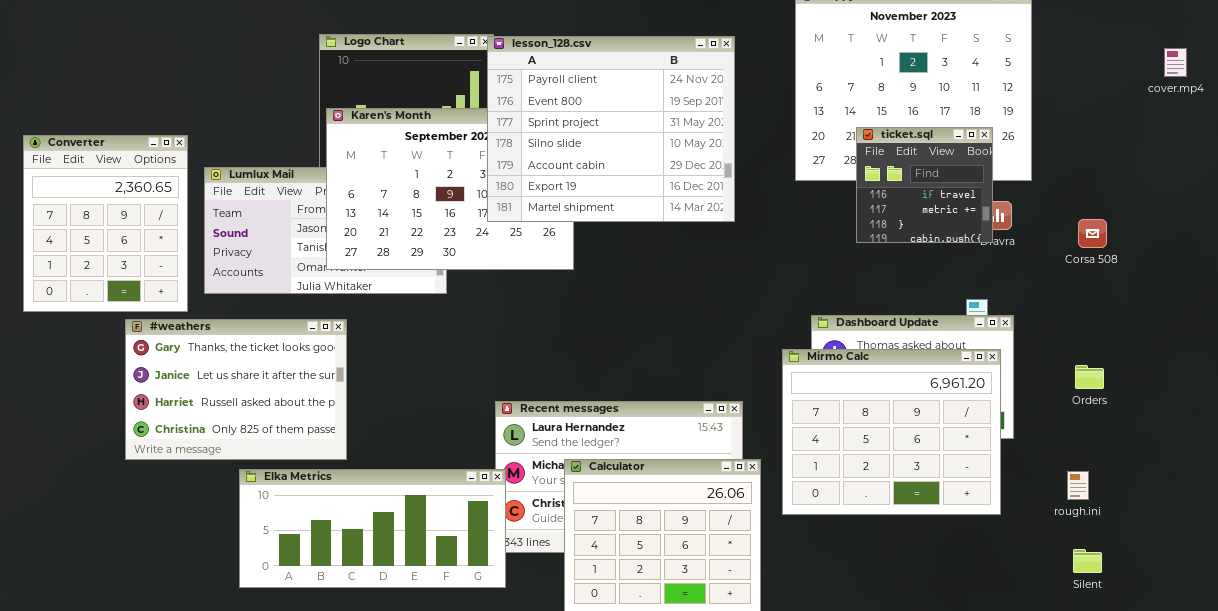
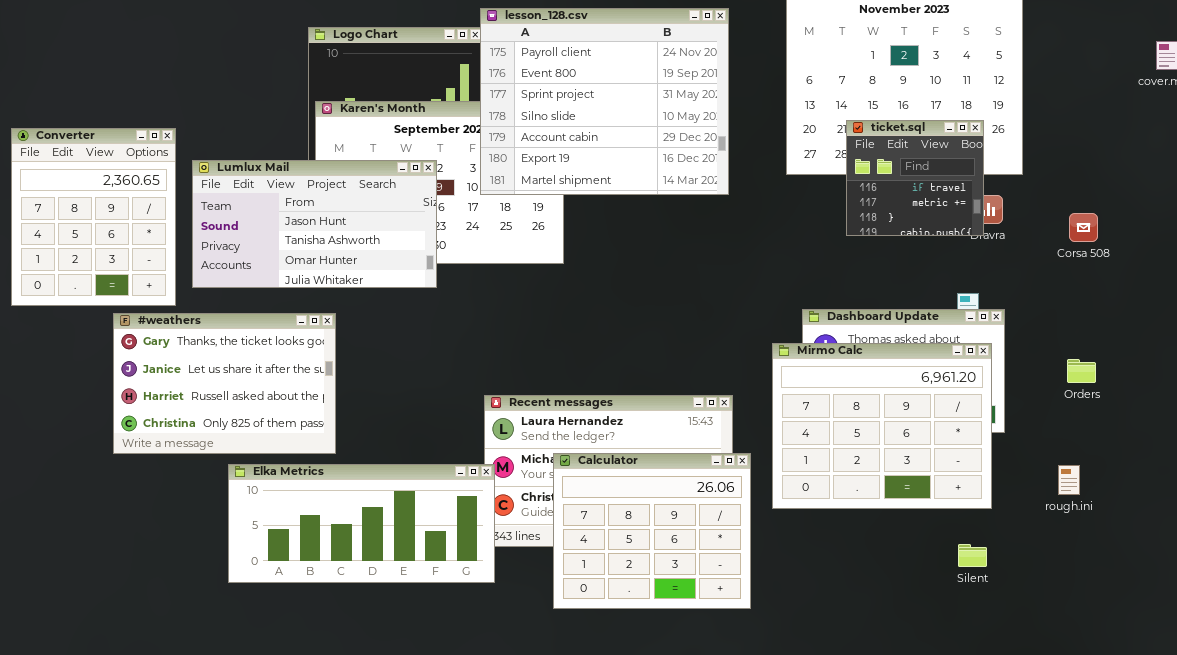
lesson_128.csv: [487,36,735,222] -> [480,8,729,195], moved
Lumlux Mail: [204,167,447,294] -> [192,160,437,288], raised
Silent: [1073,549,1102,573] -> [958,544,987,567], moved

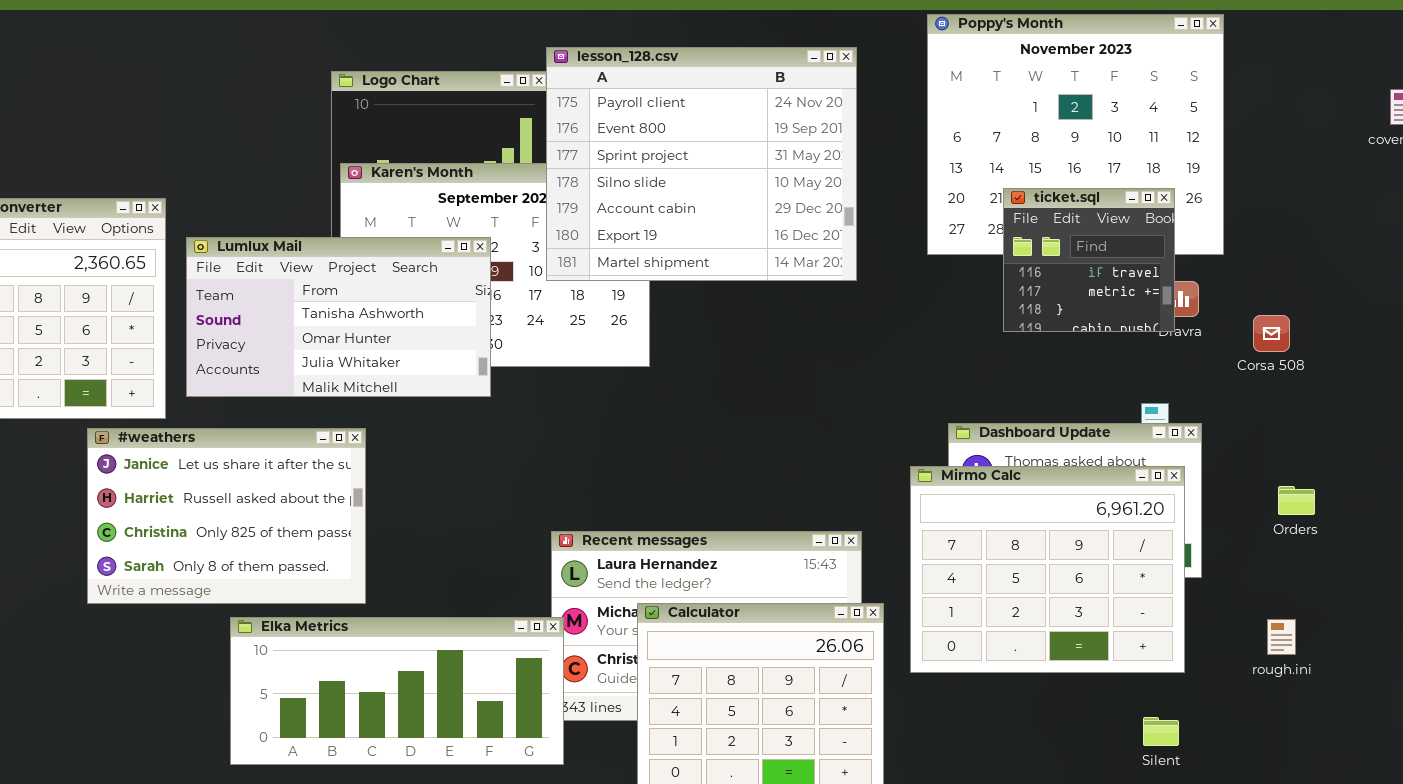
Lumlux Mail: [192,160,437,288] -> [186,237,491,397], scrolled down 1 row
Corsa 508: [1069,213,1098,242] -> [1253,315,1290,352], moved
#weathers: [113,313,336,454] -> [87,428,366,604], scrolled down 1 row

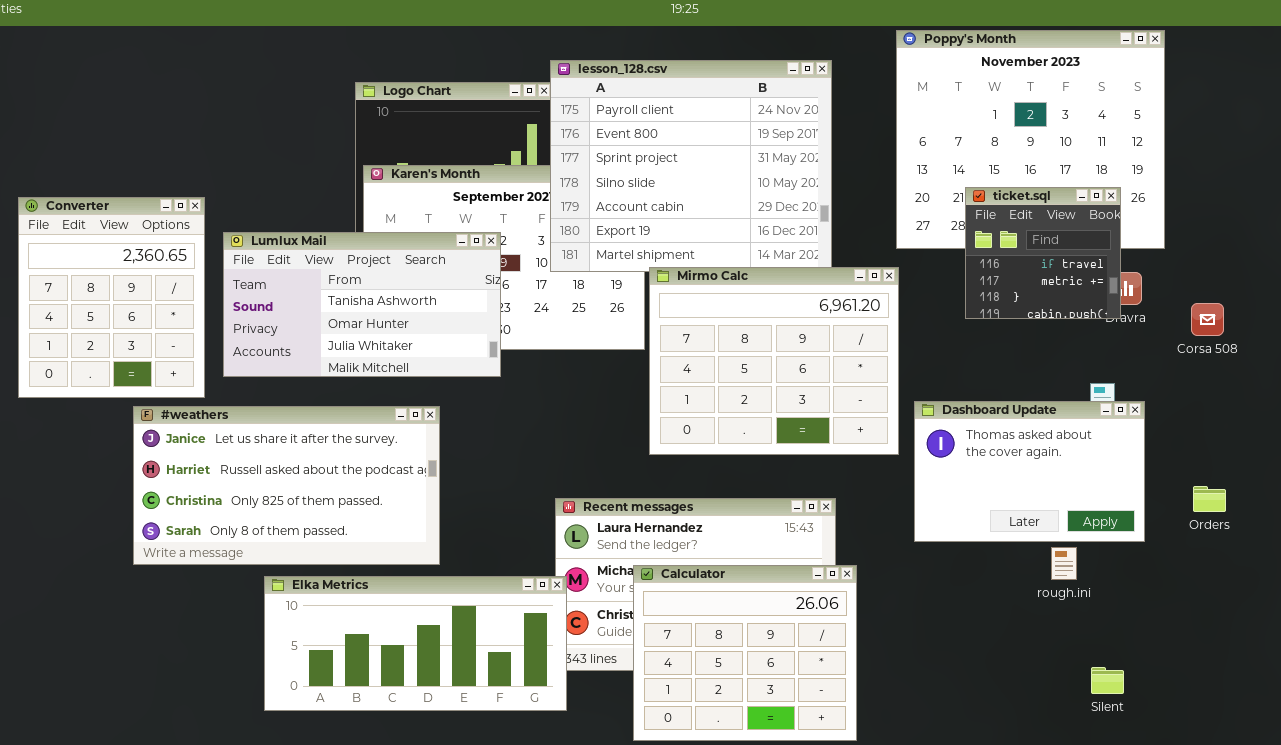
#weathers: [87,428,366,604] -> [133,406,440,565], resized
Mirmo Calc: [910,466,1185,673] -> [649,267,899,455], moved
Orders: [1278,486,1315,515] -> [1193,486,1226,512], moved
rough.ini: [1267,619,1296,655] -> [1051,547,1077,580], moved

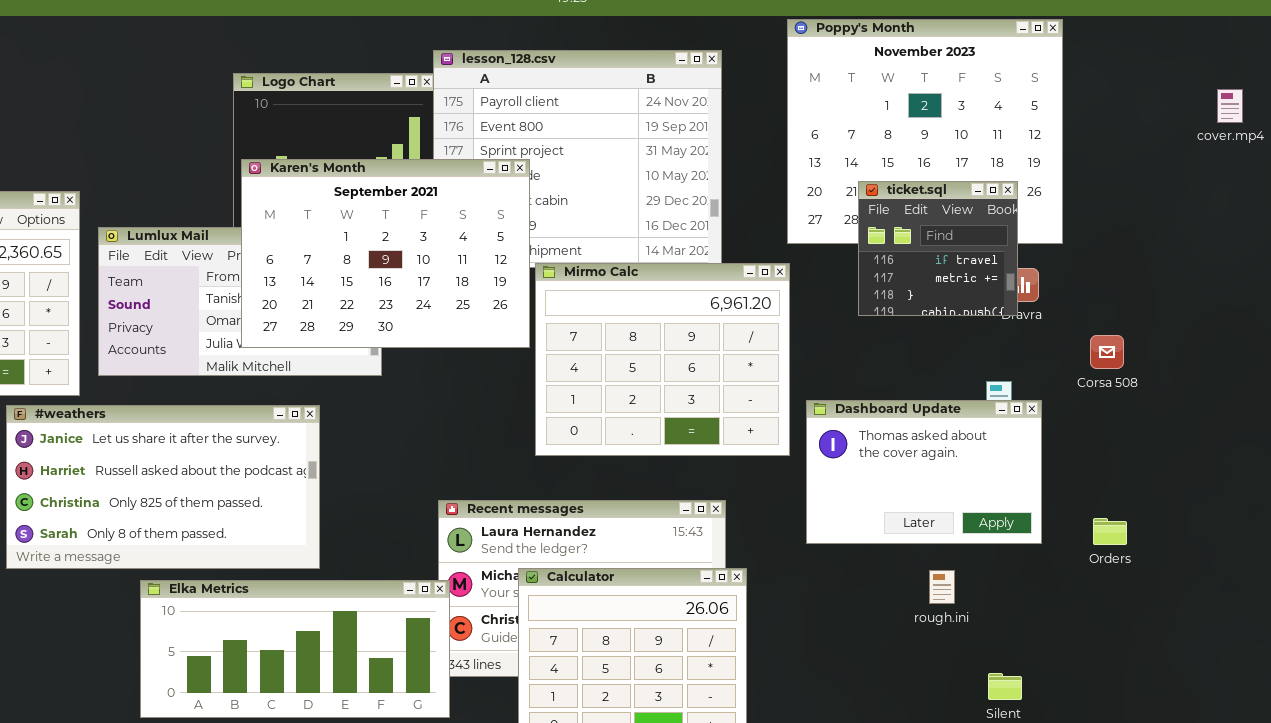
Karen's Month: [363,165,645,350] -> [241,159,530,348], raised
Corsa 508: [1191,303,1224,336] -> [1090,335,1124,369], moved
Orders: [1193,486,1226,512] -> [1093,518,1127,545], moved
rough.ini: [1051,547,1077,580] -> [929,570,955,604], moved

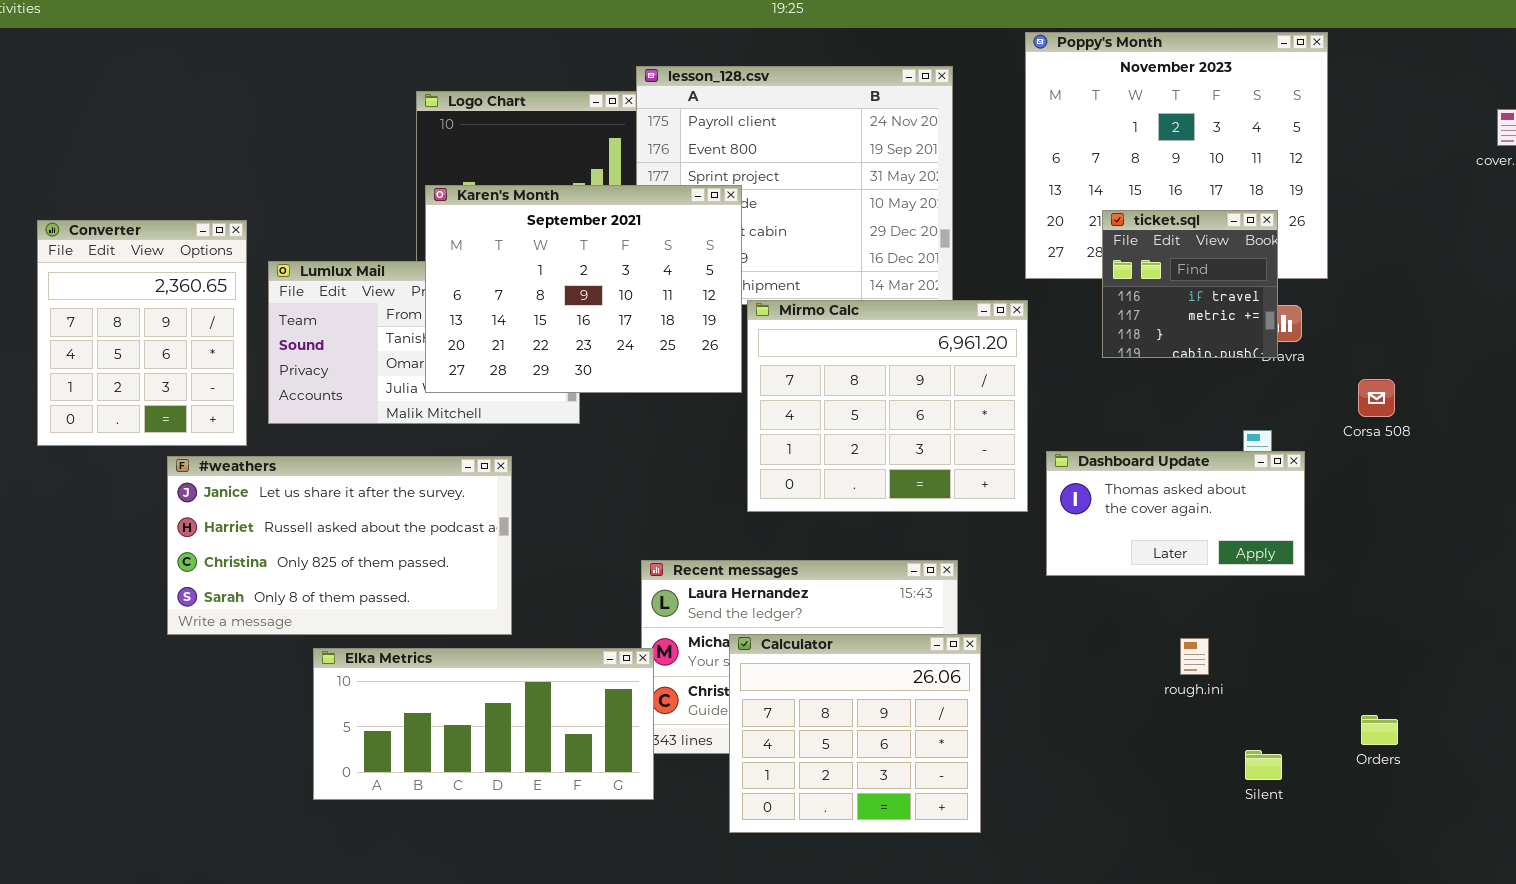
Dashboard Update: [806,400,1042,544] -> [1046,451,1305,576], resized
Orders: [1093,518,1127,545] -> [1361,715,1398,745], moved

